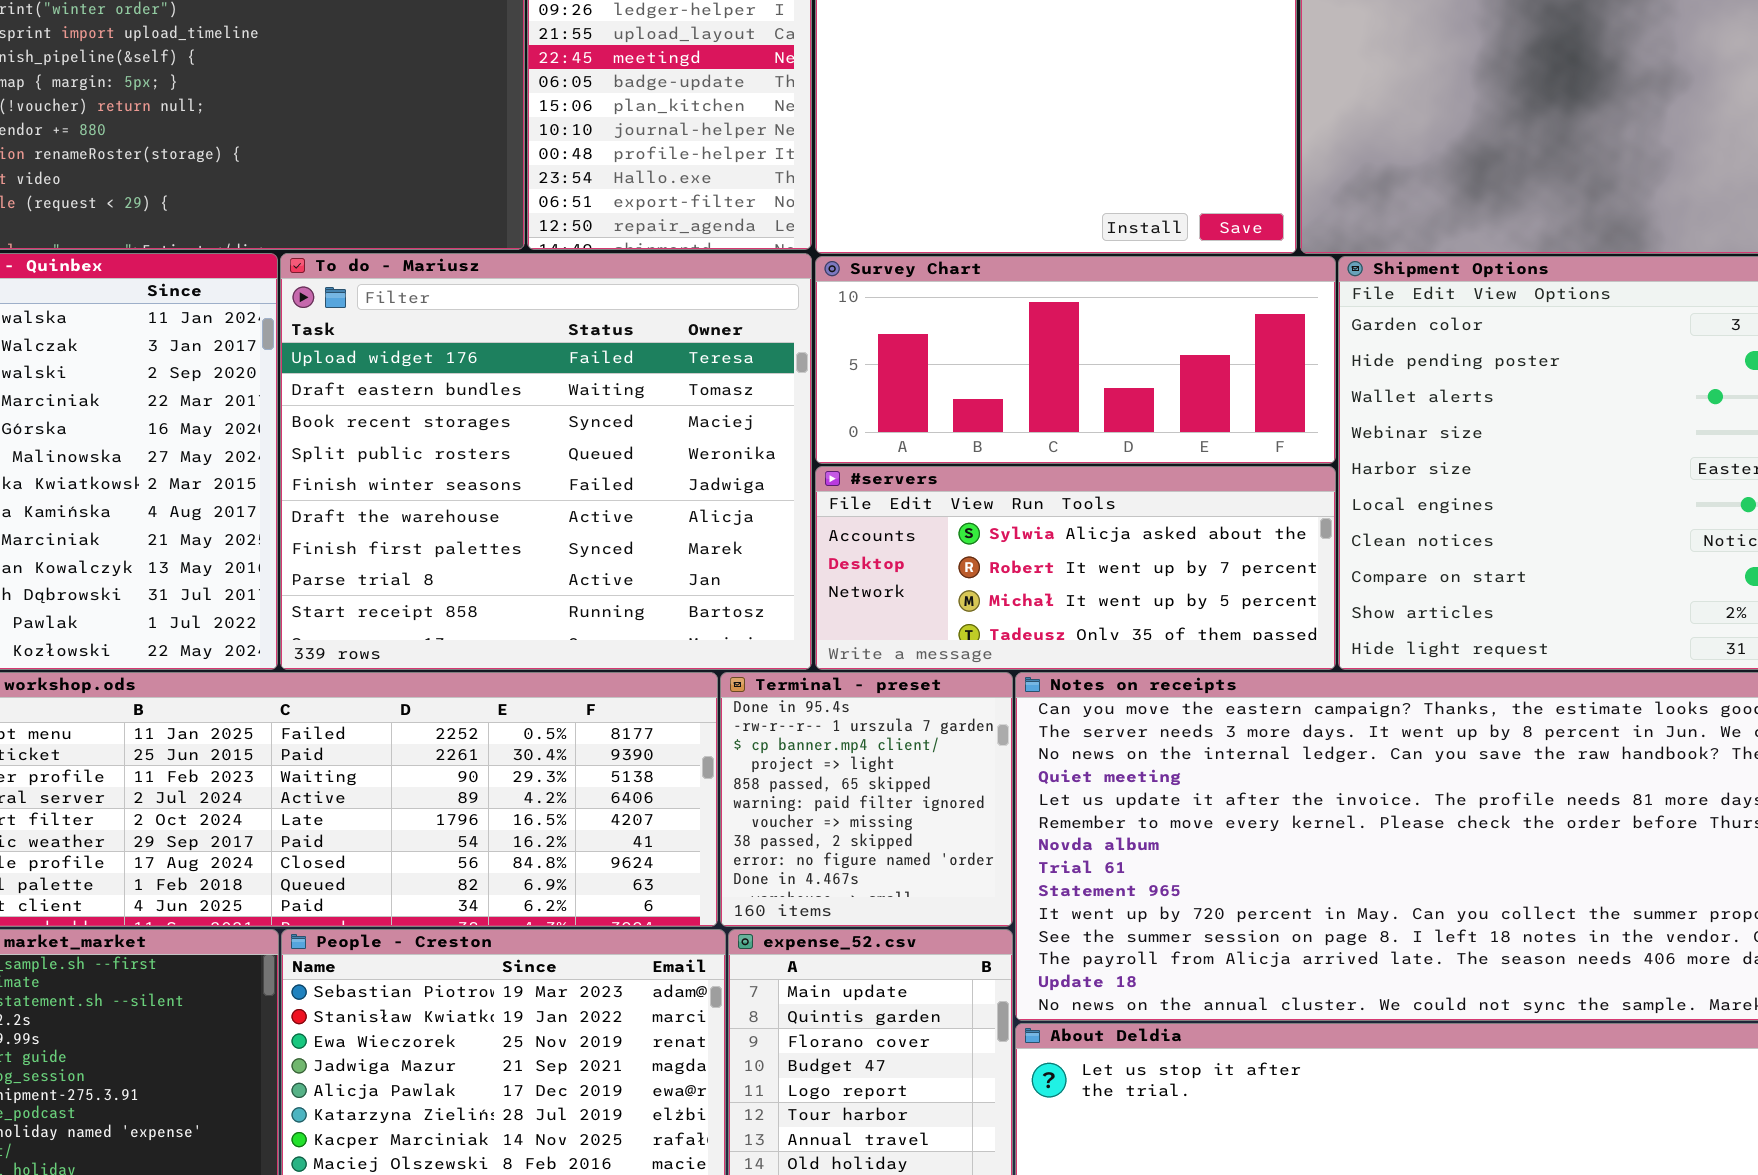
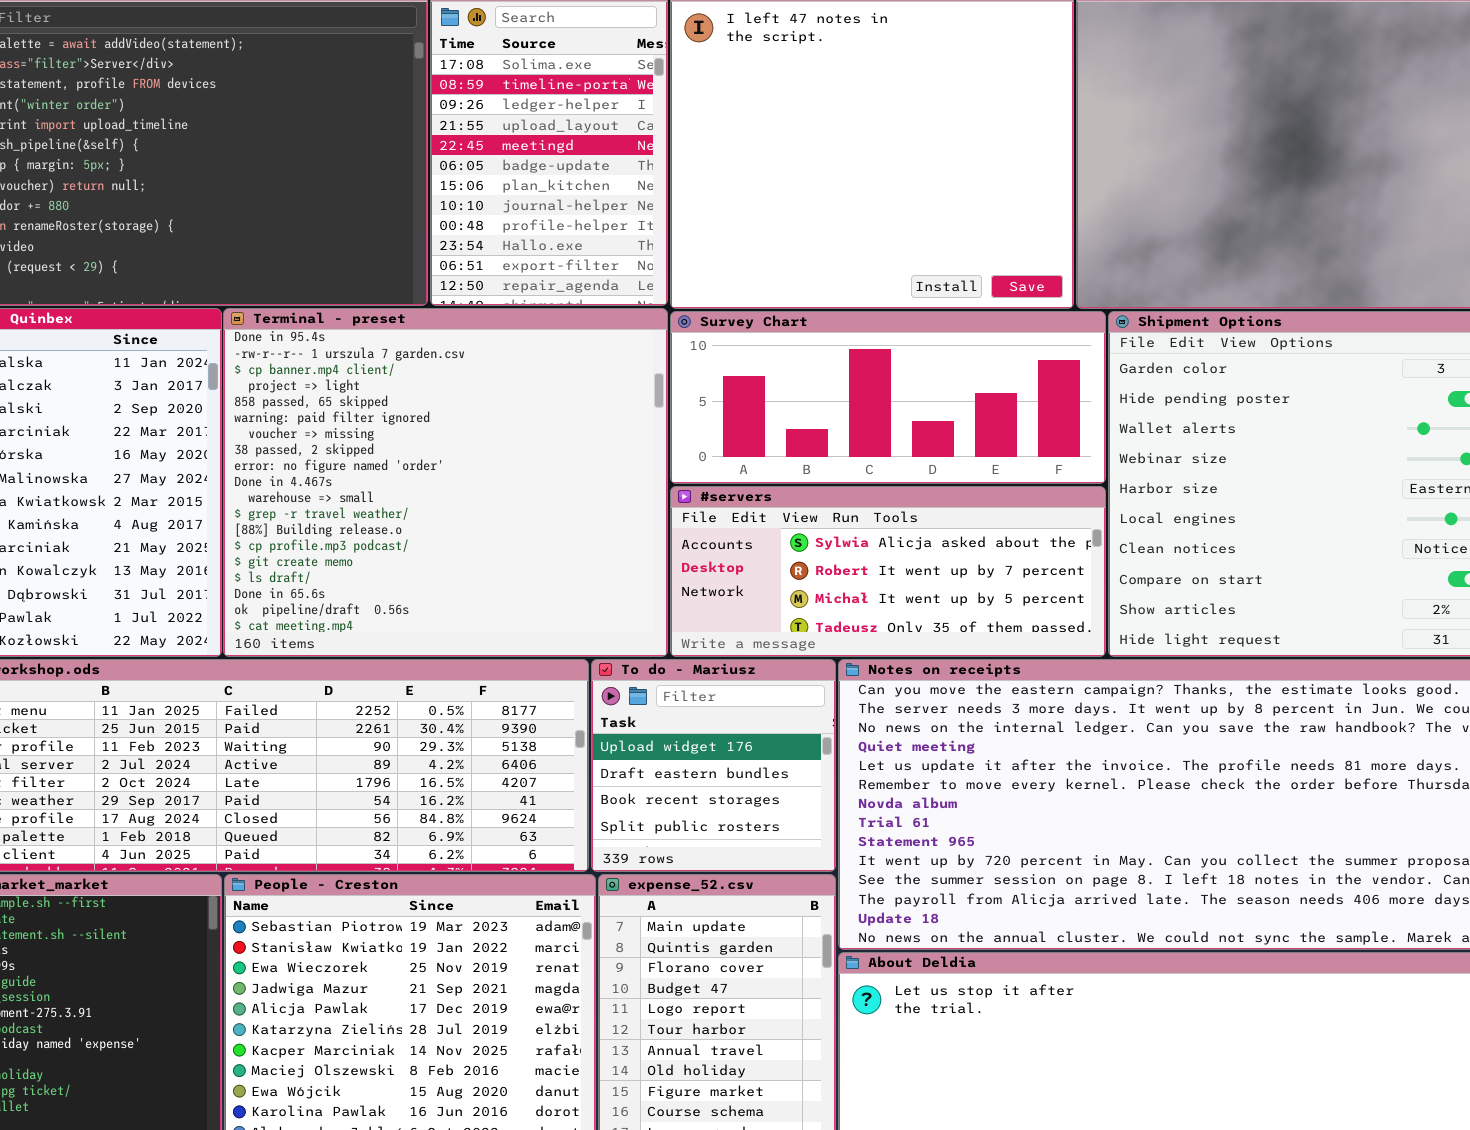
To do - Mariusz: [280,253,812,670] -> [591,659,836,872], moved, resized
Terminal - preset: [720,672,1013,927] -> [223,308,668,657], moved, resized

